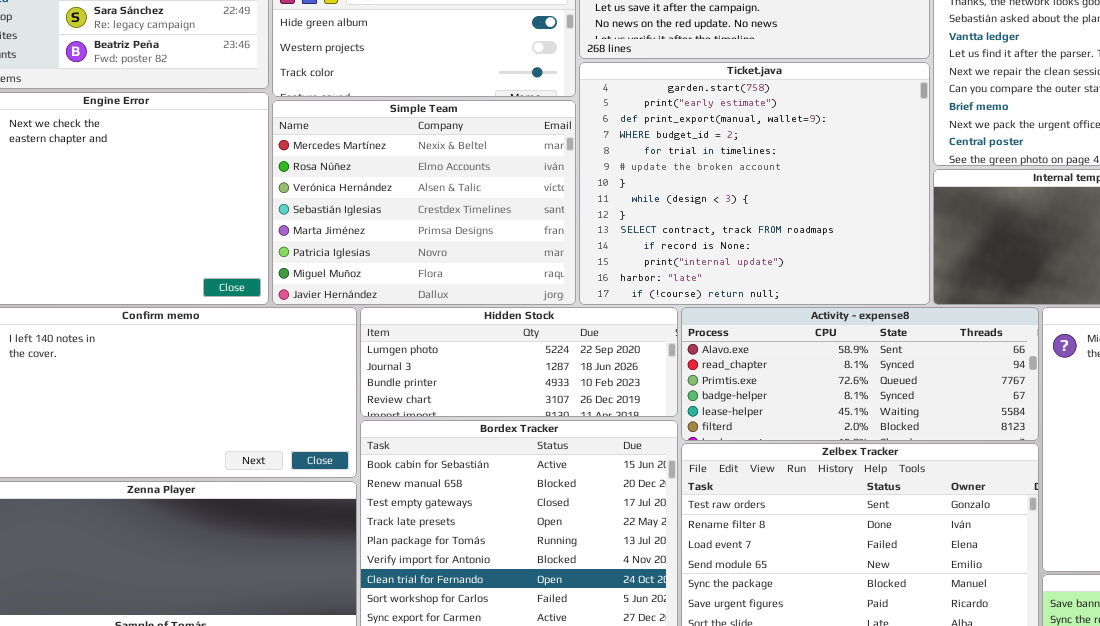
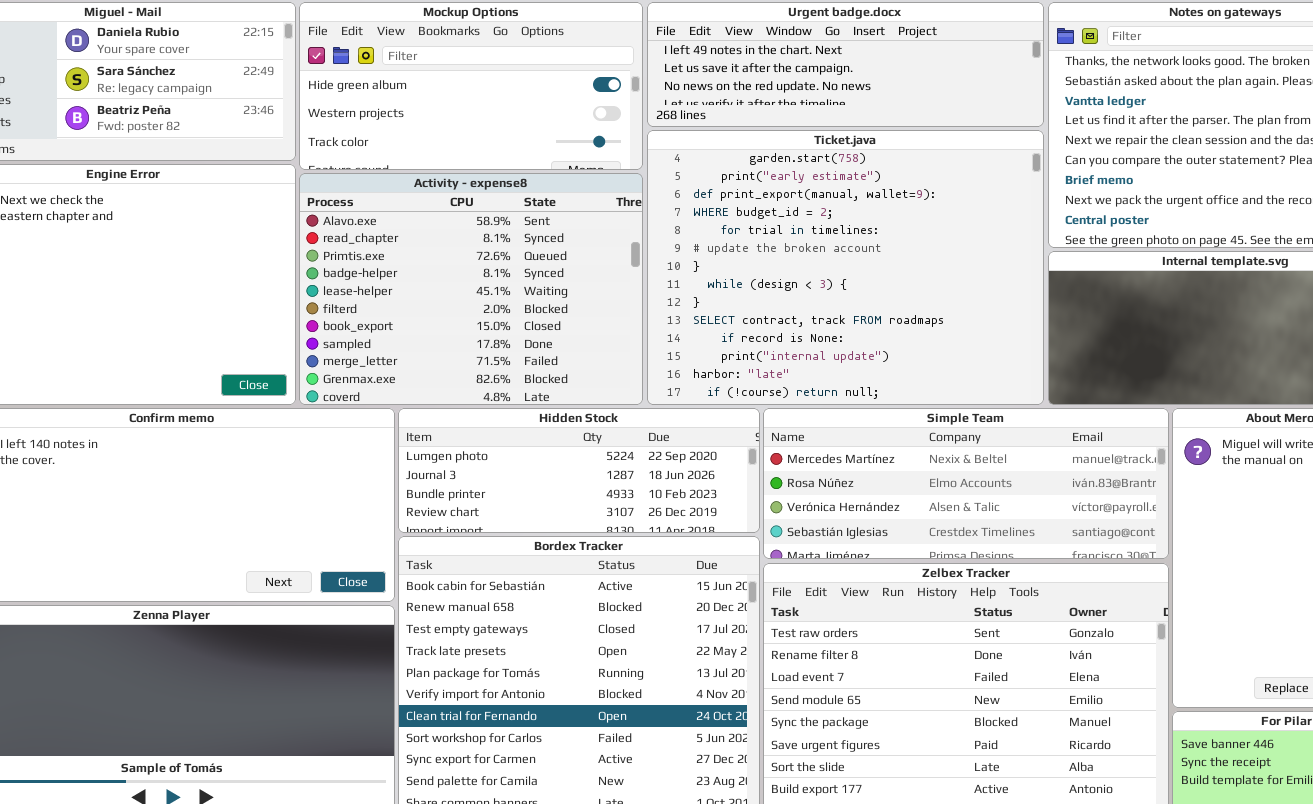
Simple Team: [272,100,576,305] -> [763,408,1169,559], moved, resized
Activity - expense8: [681,307,1039,441] -> [299,173,643,405], moved, resized

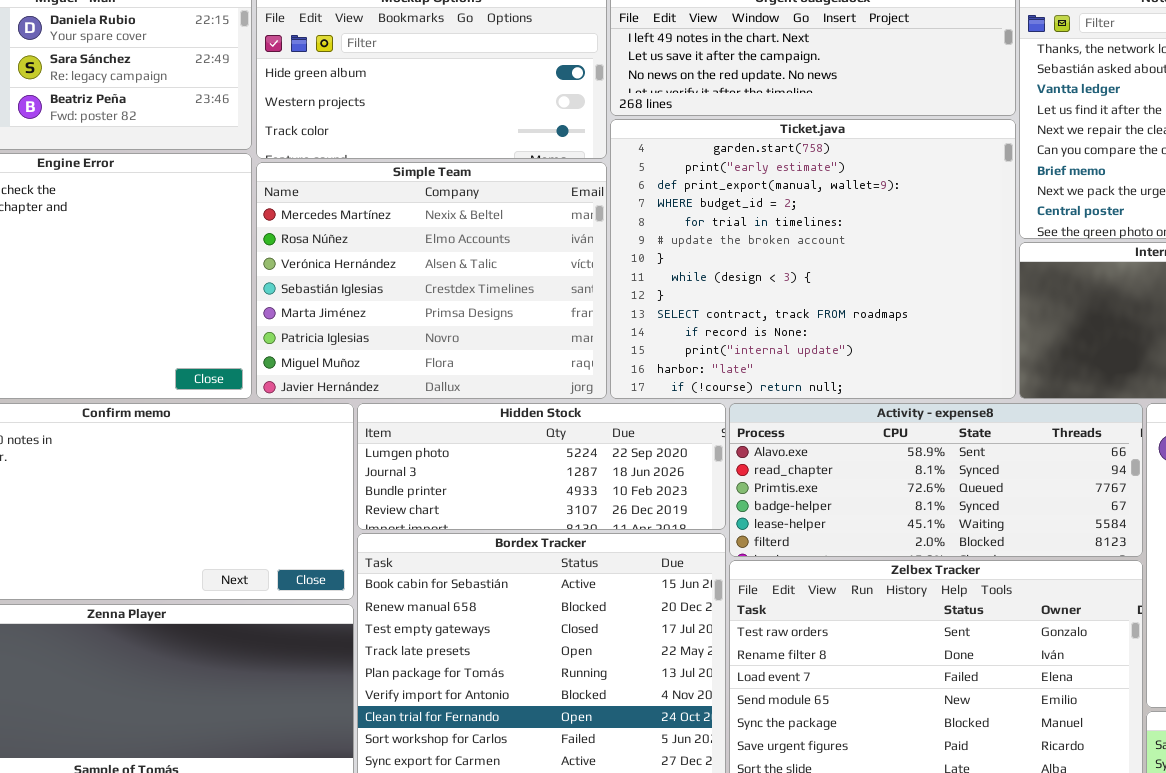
Activity - expense8: [299,173,643,405] -> [729,403,1143,557], moved, resized
Simple Team: [763,408,1169,559] -> [256,162,607,399], moved, resized

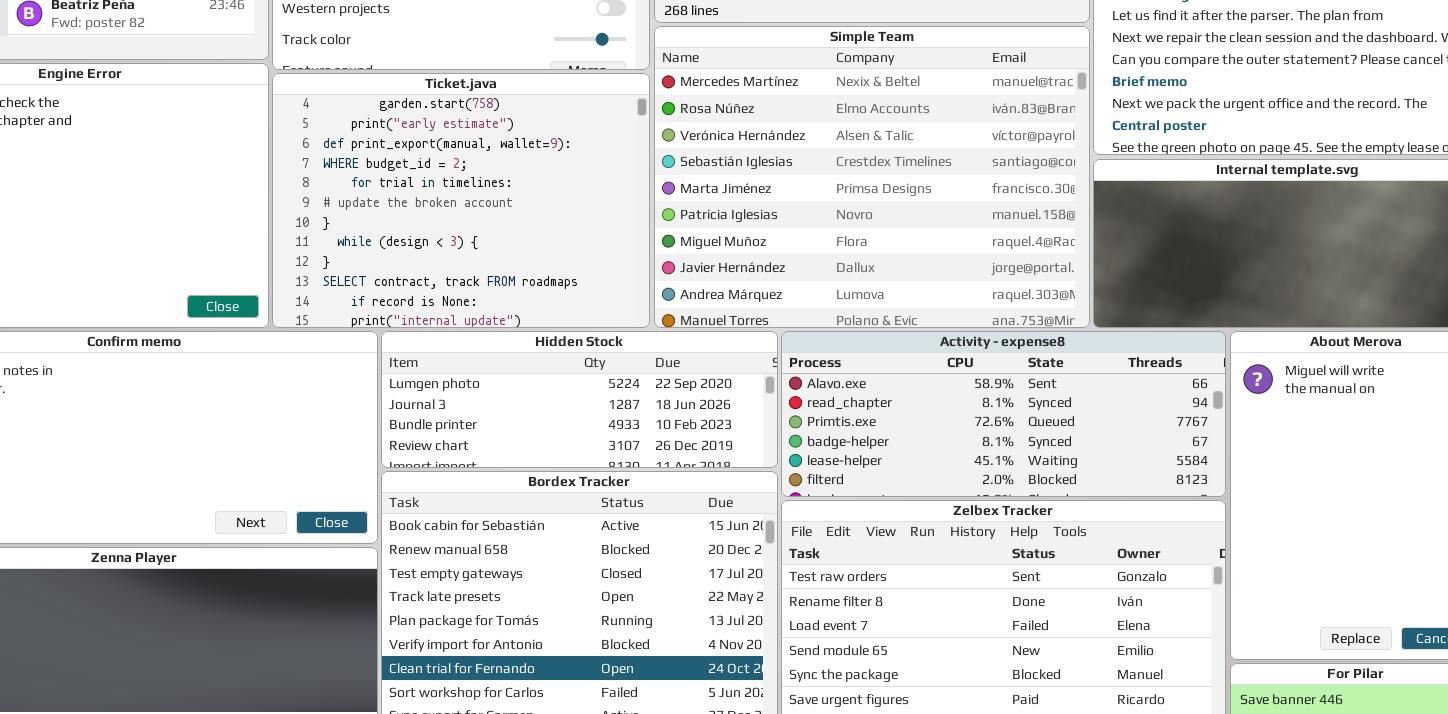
Ticket.java: [610,119,1016,399] -> [272,73,650,328], moved, resized
Simple Team: [256,162,607,399] -> [654,26,1090,328], moved, resized

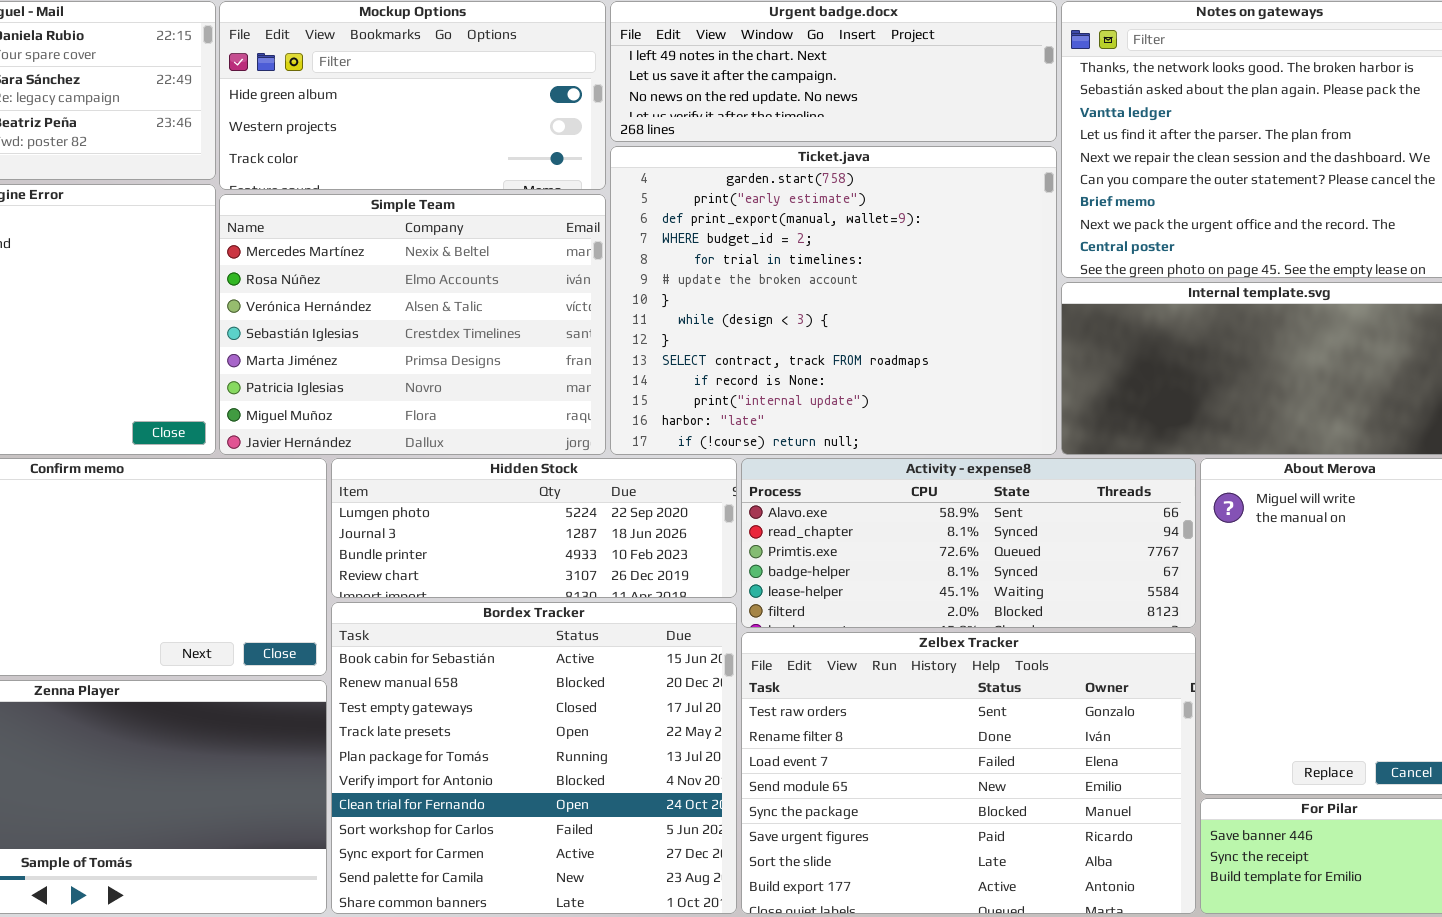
Simple Team: [654,26,1090,328] -> [219,194,606,455], moved, resized
Ticket.java: [272,73,650,328] -> [610,146,1057,455], moved, resized

